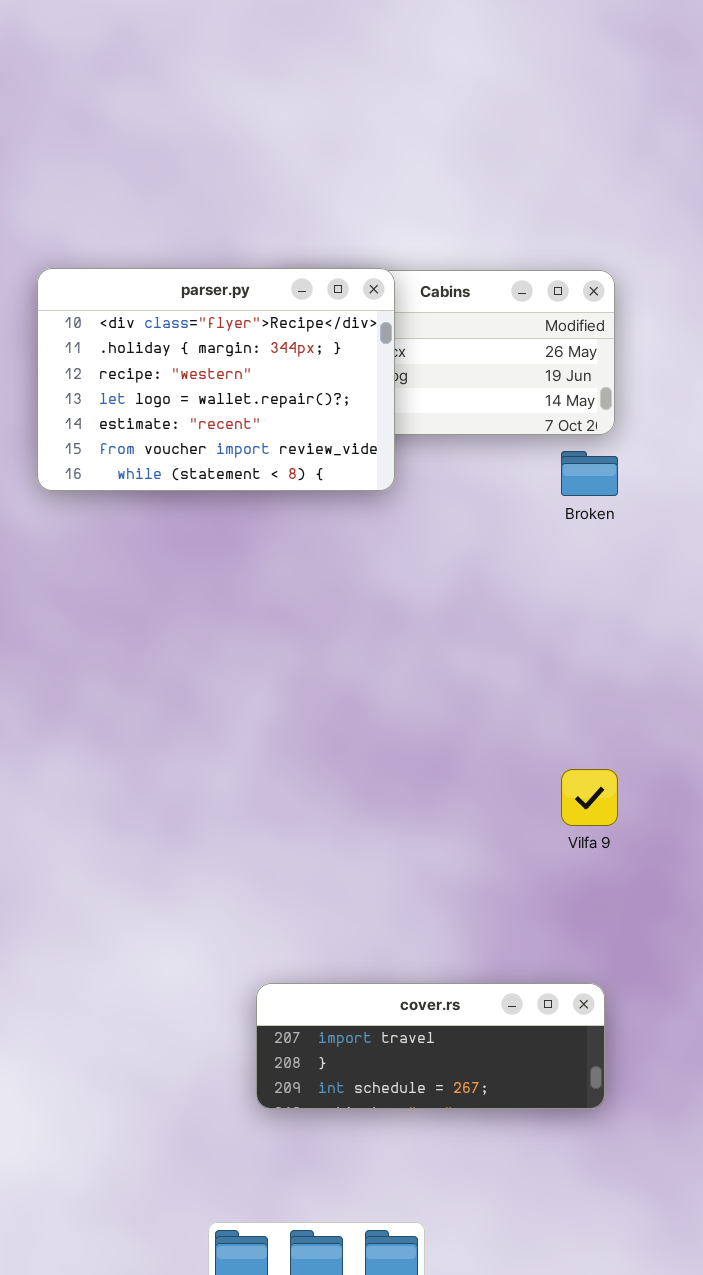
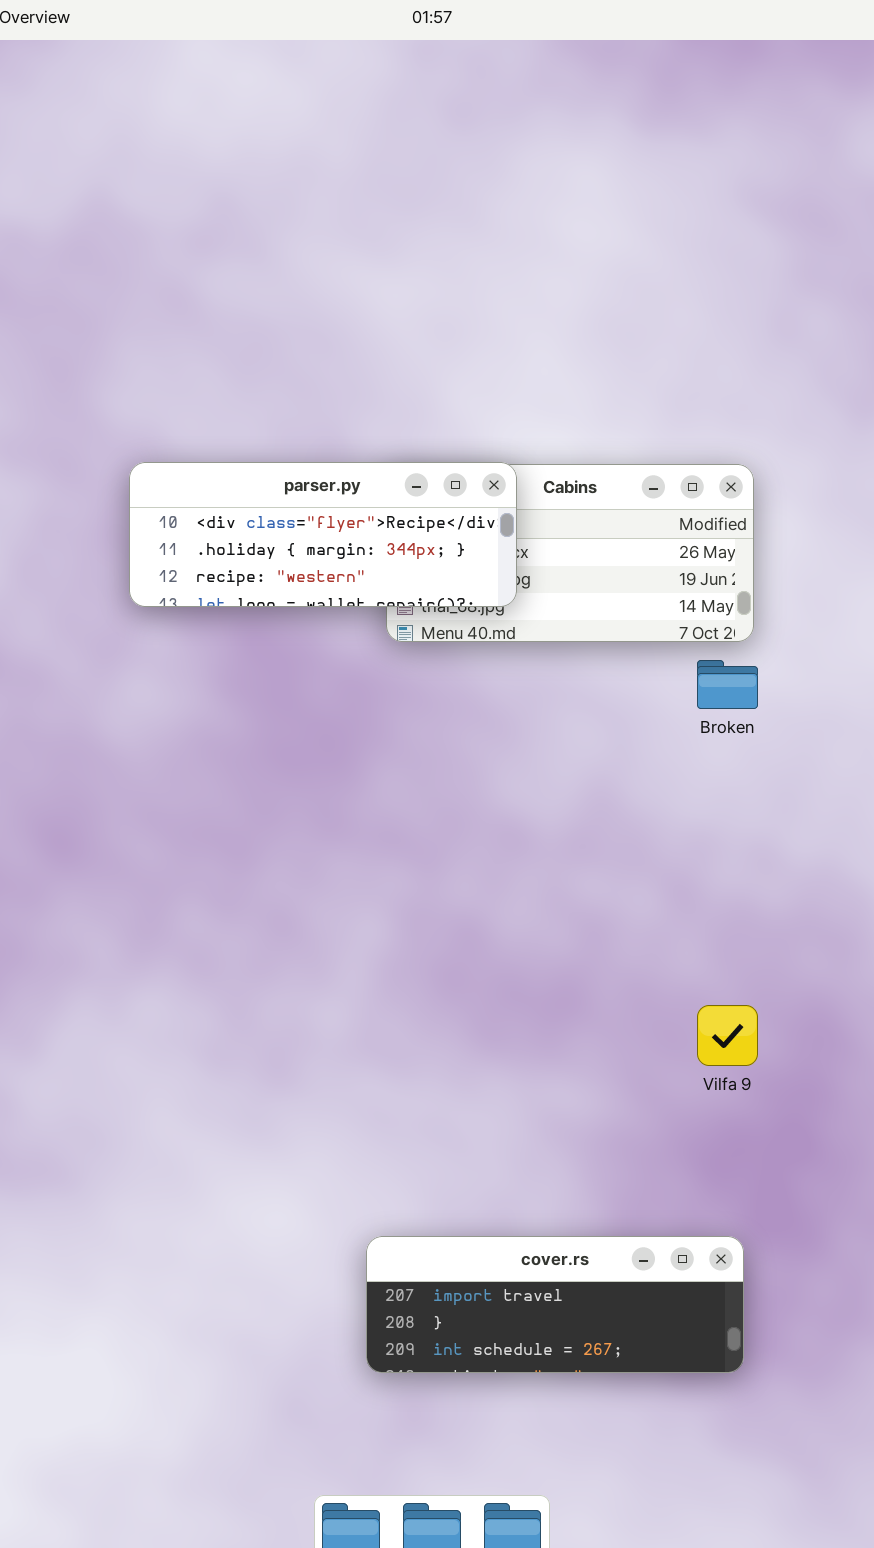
parser.py: [37,268,395,491] -> [129,462,517,607], resized

